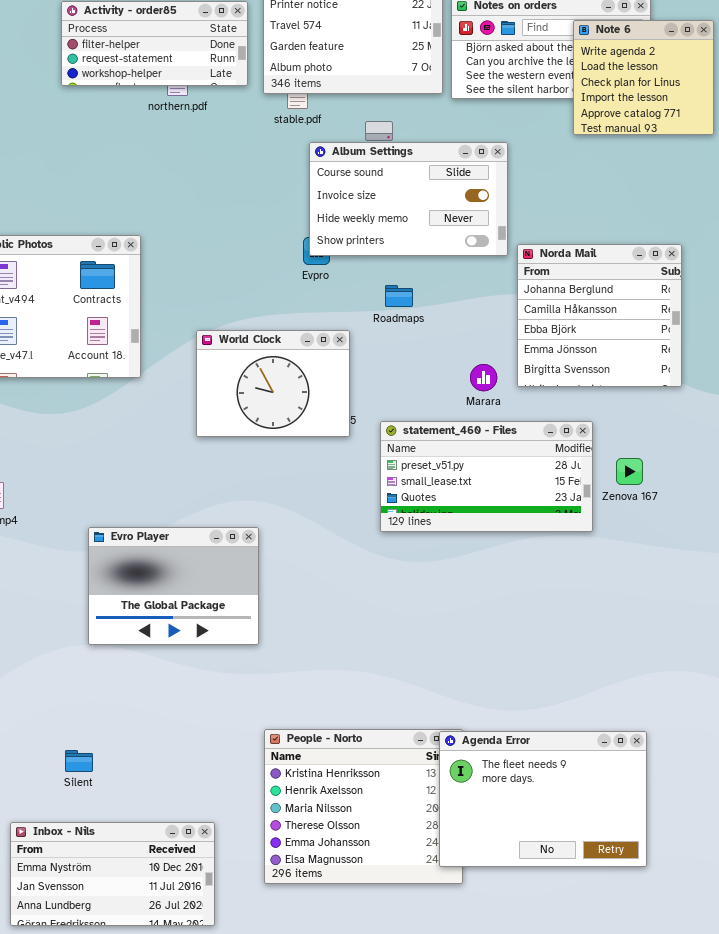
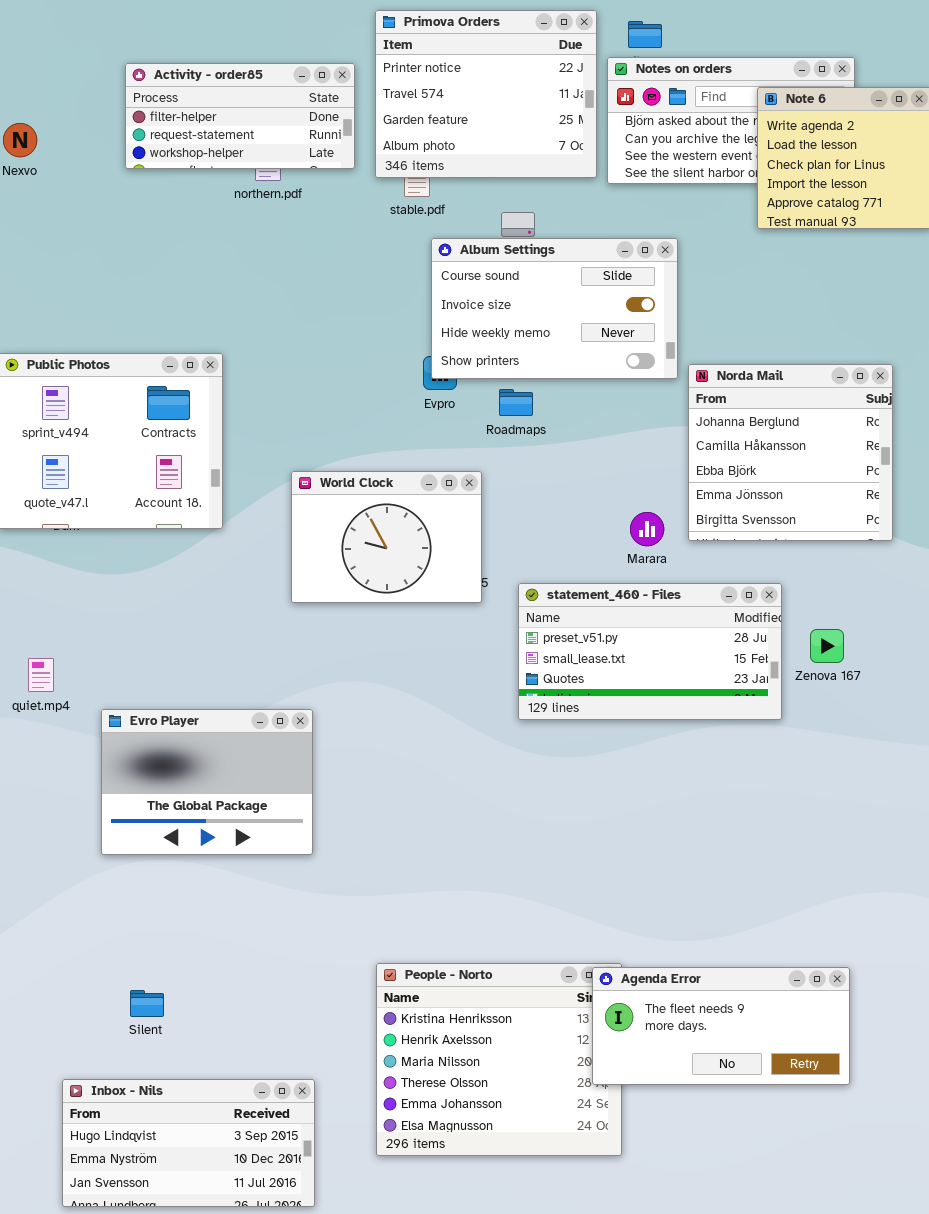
Roadmaps: [385,285,413,307] -> [499,389,533,416], moved
Evro Player: [88,527,259,645] -> [101,709,313,855], moved
Agenda Error: [439,731,647,867] -> [592,967,850,1085], resized
Inbox - Nils: [10,822,215,926] -> [62,1079,315,1207], scrolled up 1 row

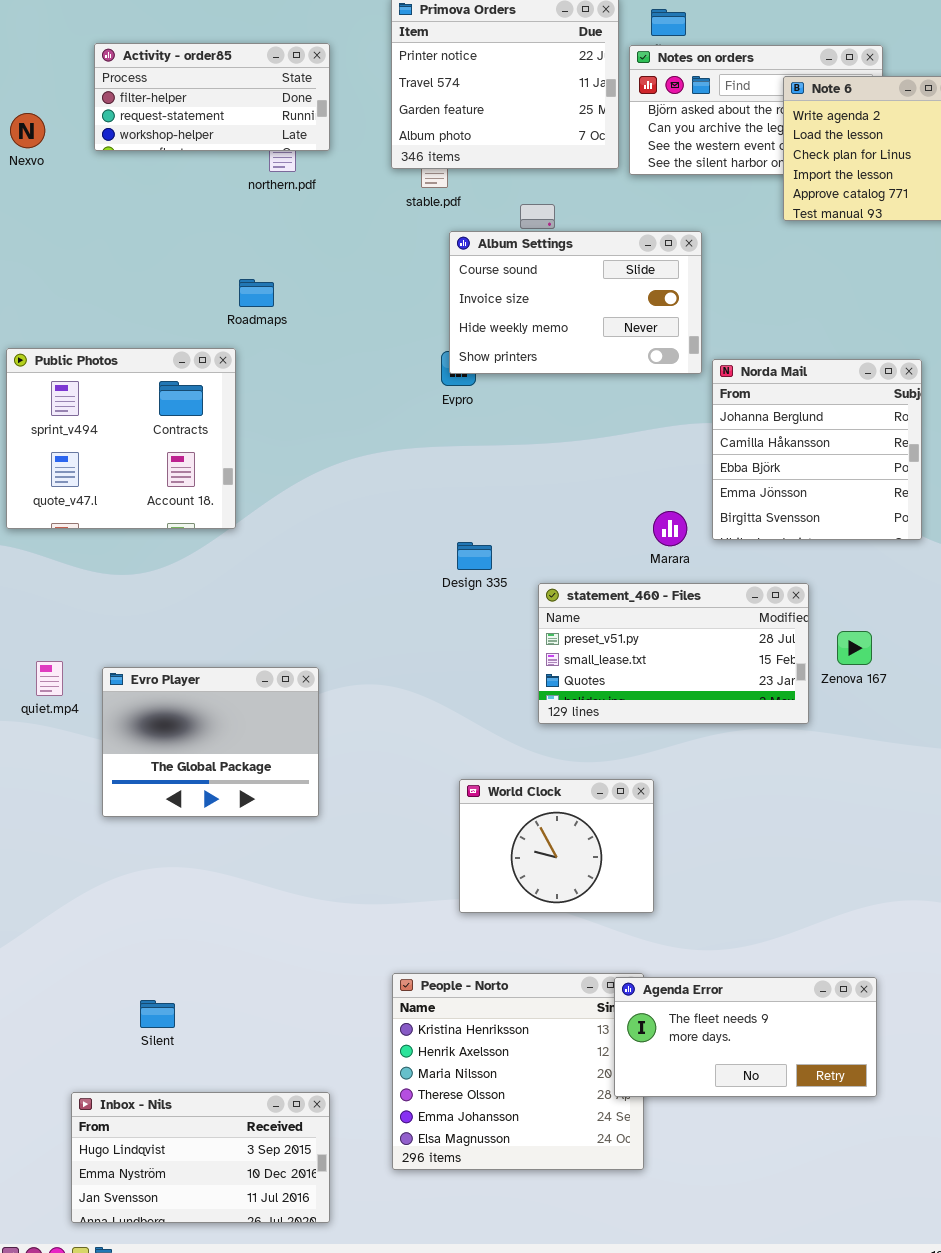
Activity - order85: [125,63,355,169] -> [94,43,330,151], moved
Roadmaps: [499,389,533,416] -> [239,279,274,307], moved
World Clock: [291,471,482,603] -> [459,779,654,913], moved
Evro Player: [101,709,313,855] -> [102,667,319,817], moved

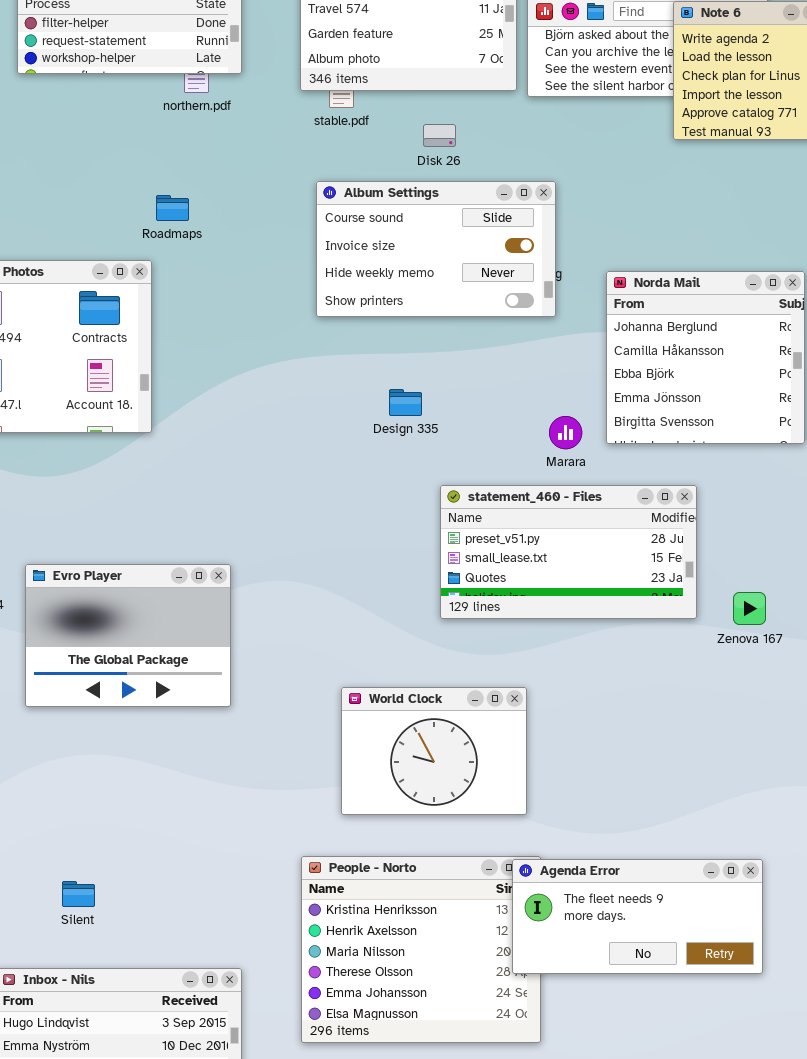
Album Settings: [449,231,702,374] -> [316,181,556,317], moved
Design 335: [457,542,492,570] -> [389,389,422,416], moved
Zenova 167: [837,631,872,665] -> [733,592,766,625], moved
World Clock: [459,779,654,913] -> [341,687,527,815], moved

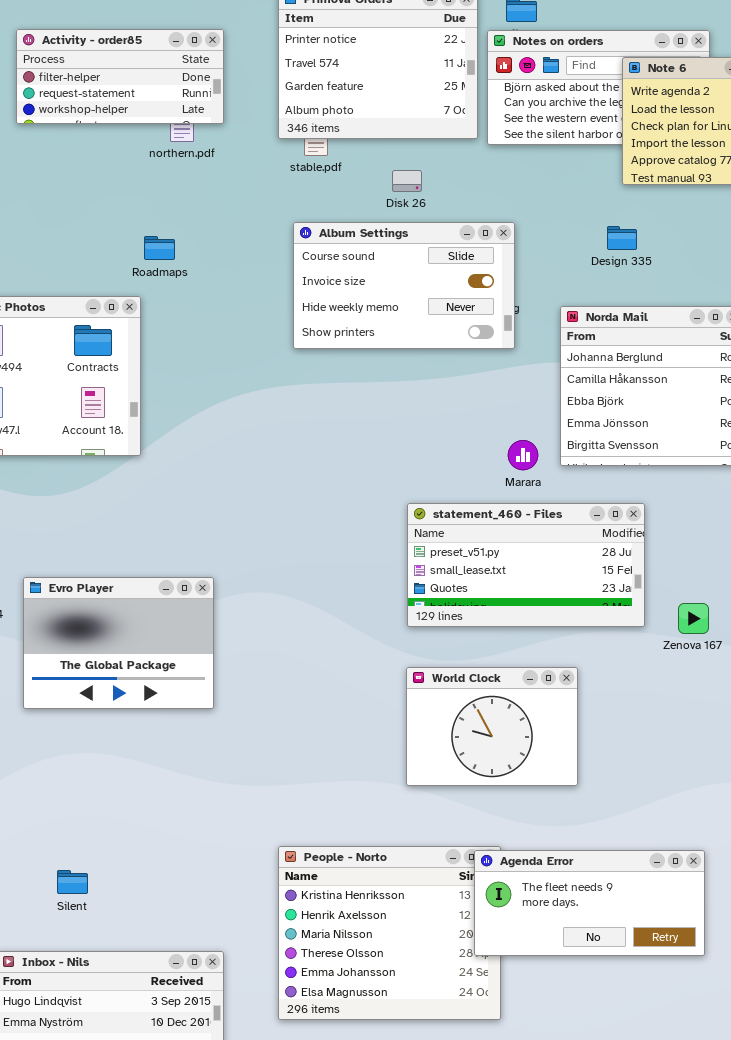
Design 335: [389,389,422,416] -> [607,226,637,250], moved
World Clock: [341,687,527,815] -> [406,667,578,786], moved

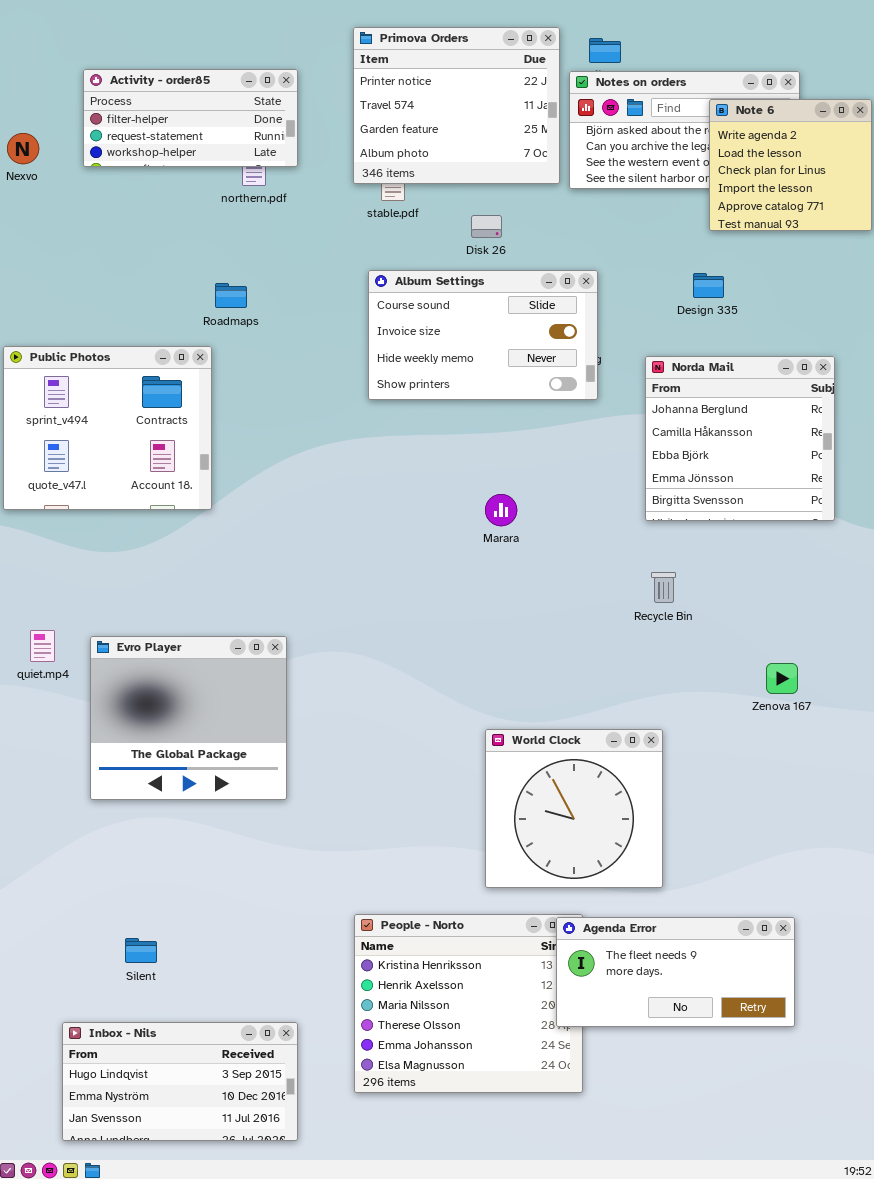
Marara: [508,440,538,470] -> [485,494,517,526], moved
statement_460 - Files: [407,503,645,627] -> none, closed
Evro Player: [23,577,214,709] -> [90,636,287,800], resized
World Clock: [406,667,578,786] -> [485,729,663,888], resized

